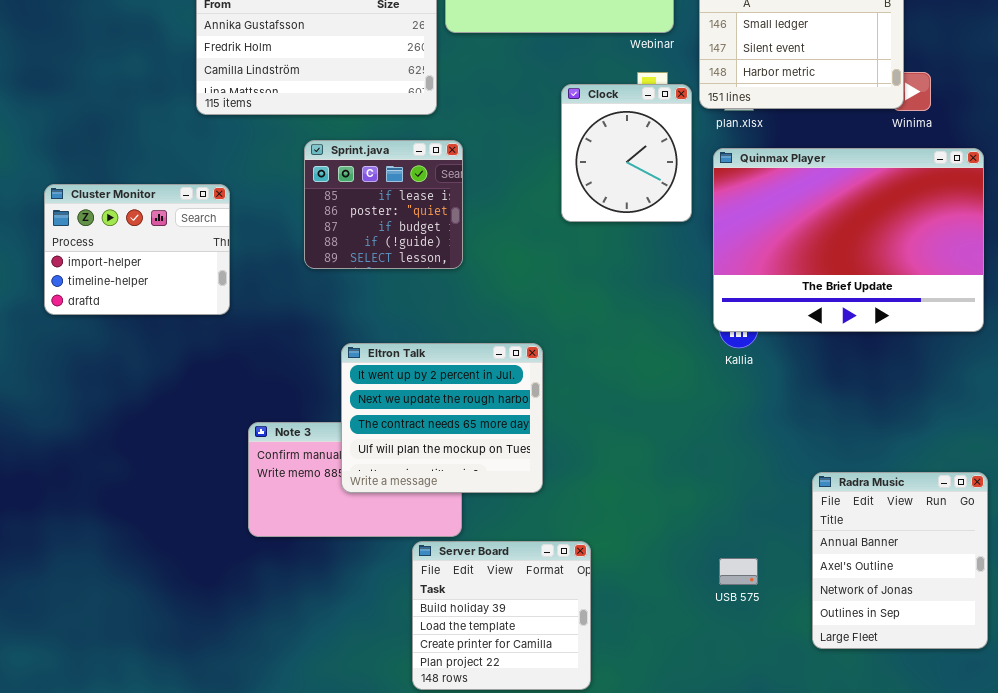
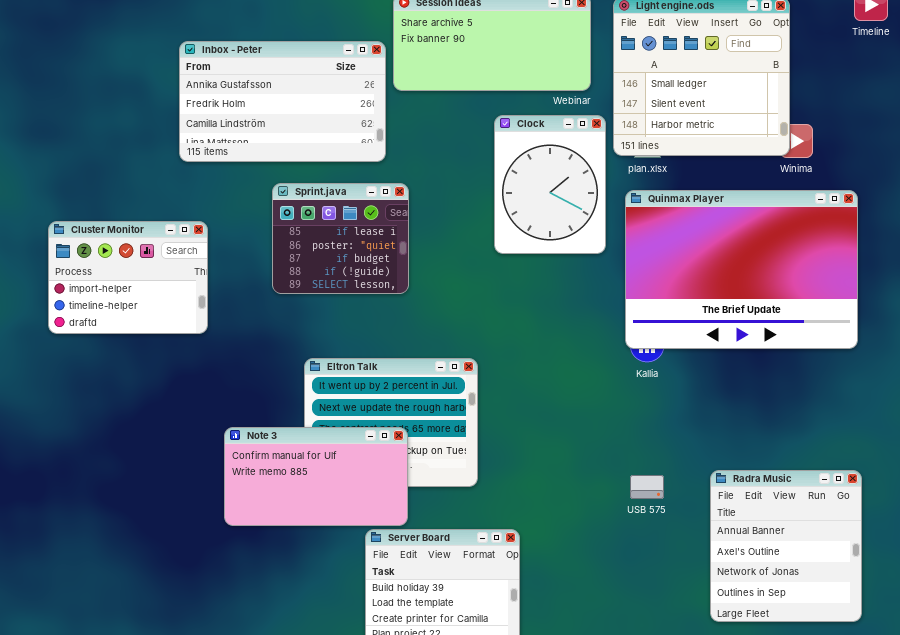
Clock: [561,84,692,222] -> [494,115,606,254], resized
Note 3: [248,422,462,537] -> [224,427,408,526], raised
USB 575: [719,558,758,585] -> [630,475,664,499], moved

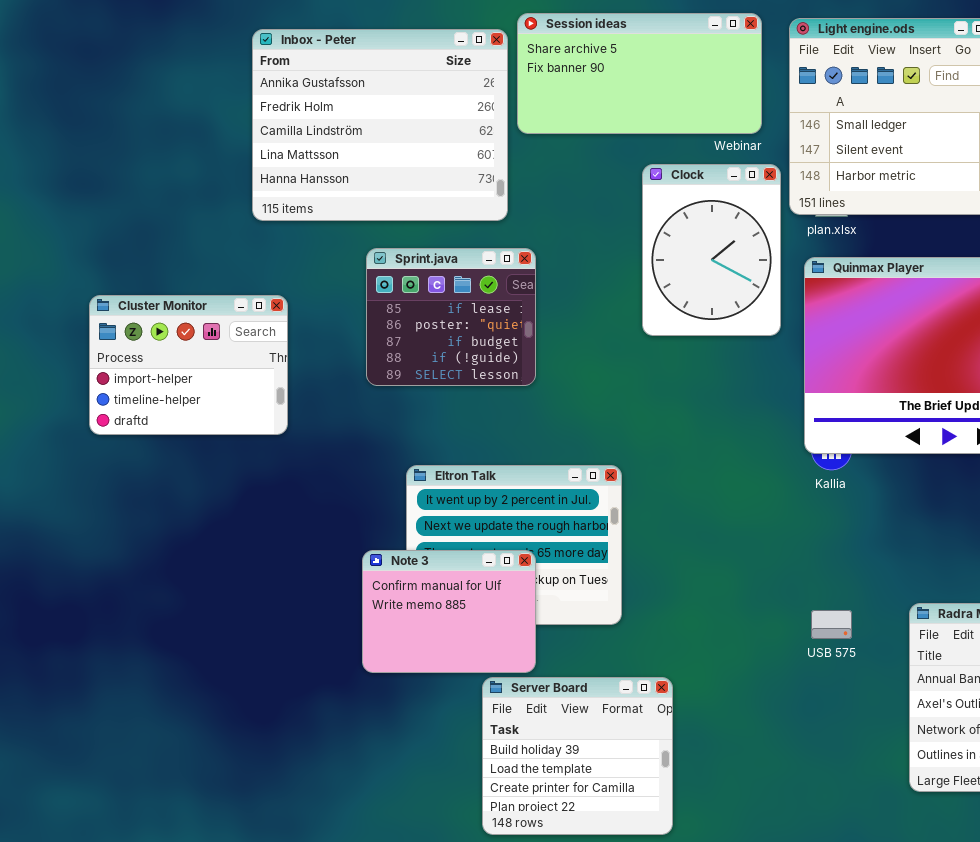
Inbox - Peter: [179,41,386,162] -> [252,29,508,221], resized
Note 3: [224,427,408,526] -> [362,550,536,673], resized

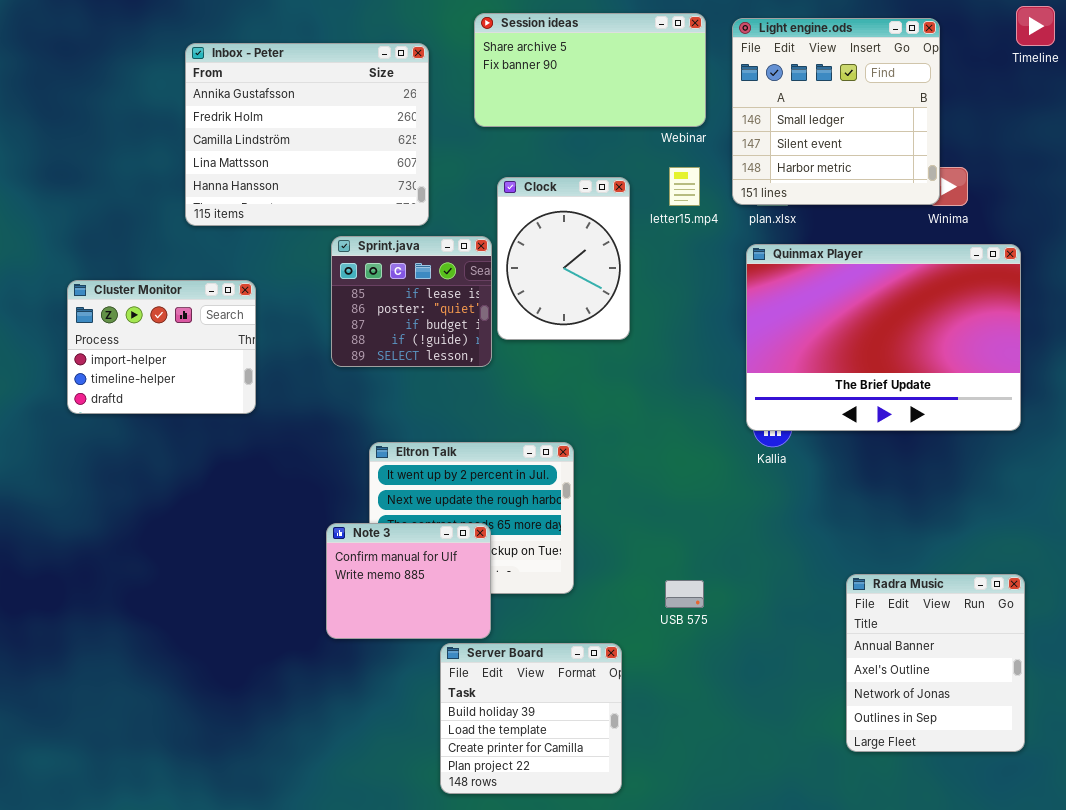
Inbox - Peter: [252,29,508,221] -> [185,43,429,226], moved
Clock: [642,164,781,336] -> [497,177,630,340], moved
USB 575: [811,610,852,639] -> [665,580,704,608], moved

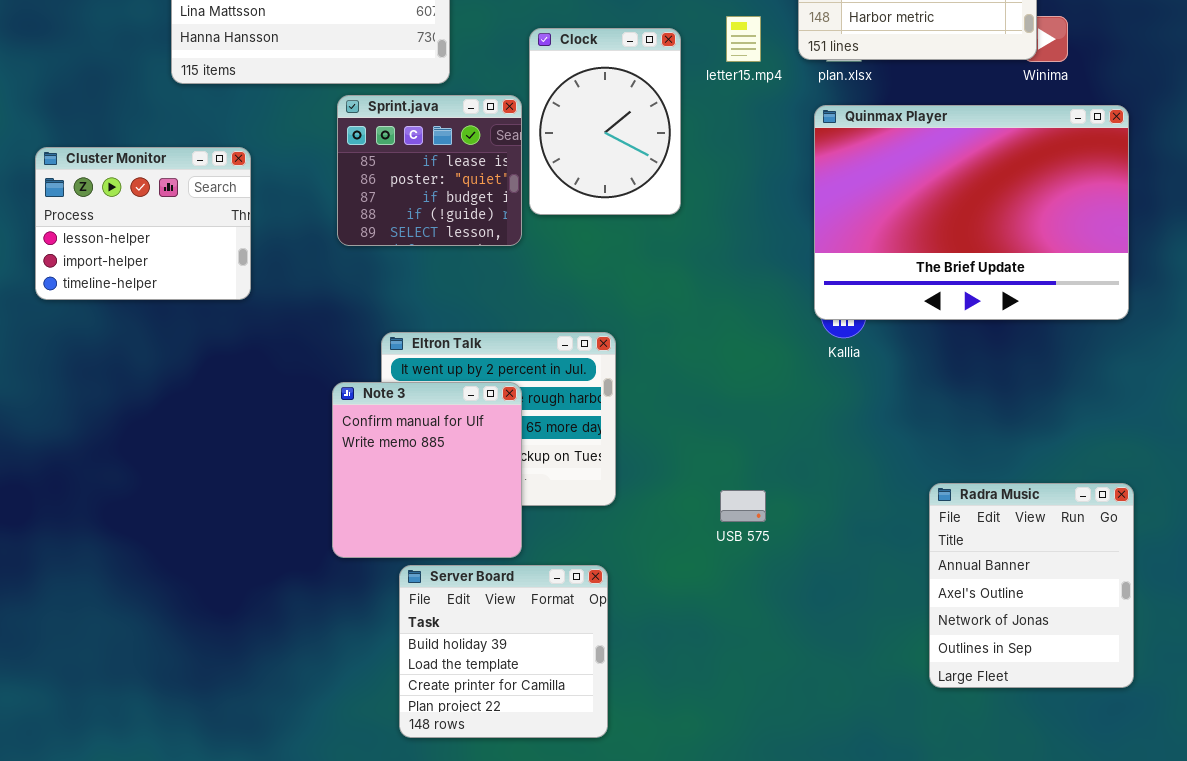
Cluster Monitor: [67,280,256,414] -> [35,147,251,300], scrolled up 1 row
Note 3: [326,523,491,639] -> [332,382,522,558], resized
Server Board: [440,643,622,794] -> [399,565,608,738], moved

